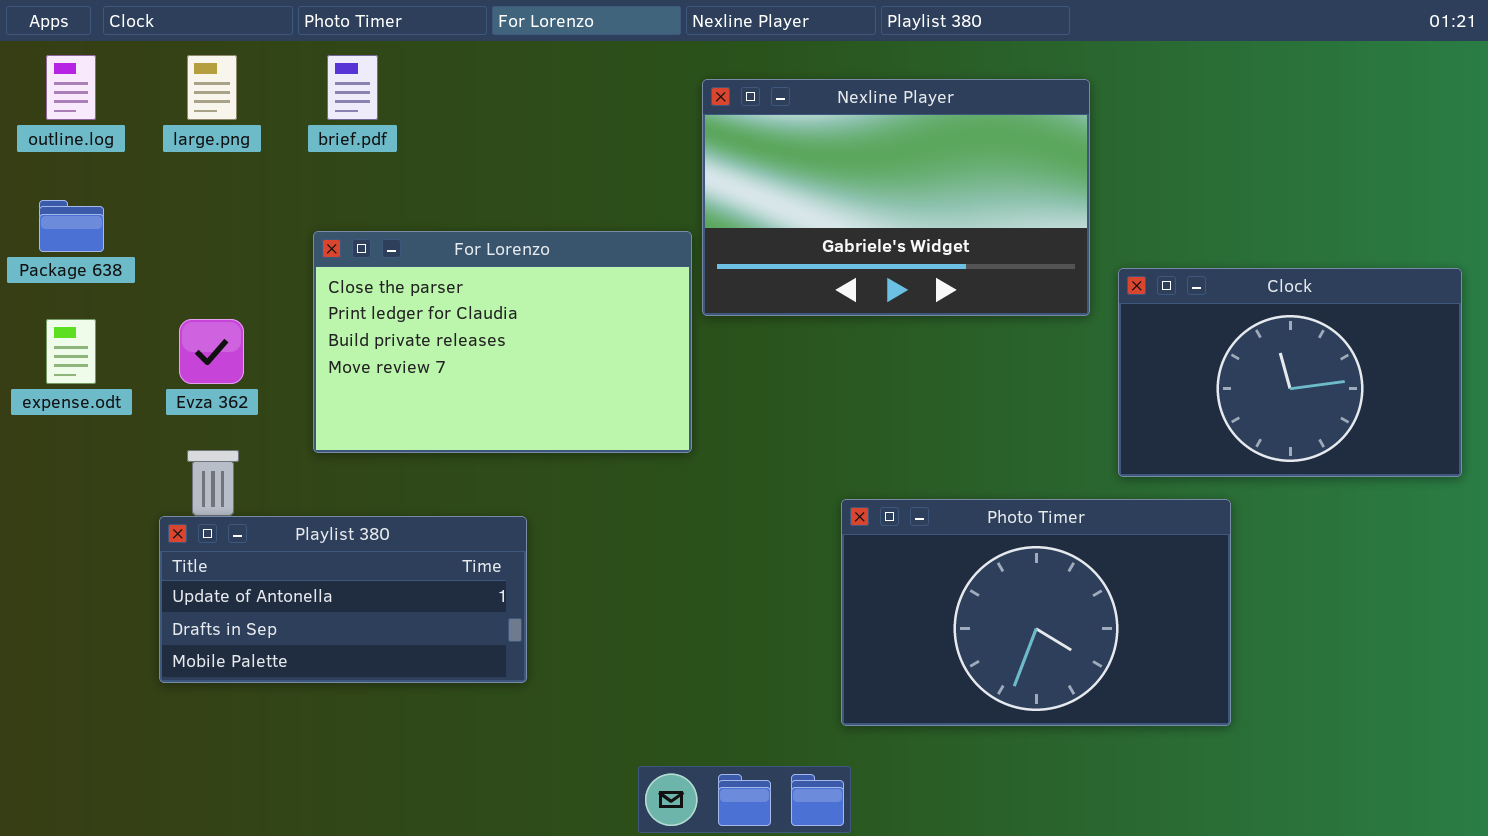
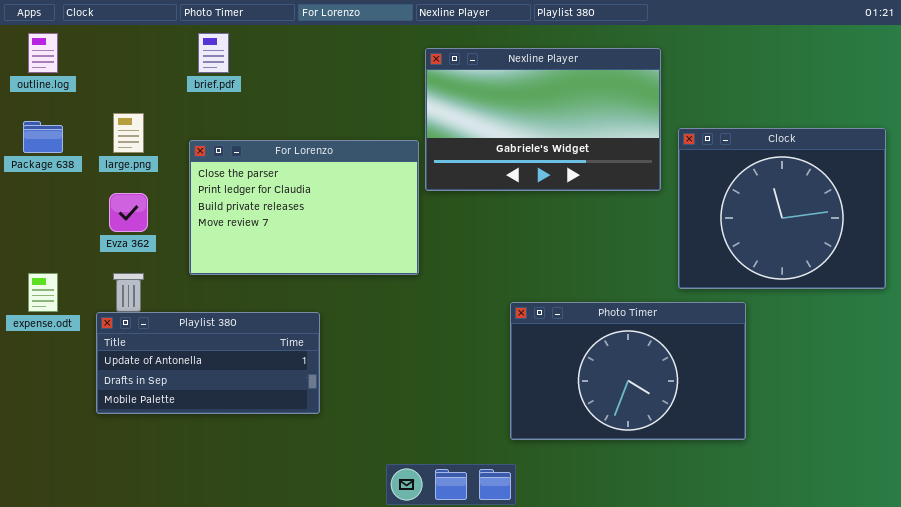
large.png: [187,55,237,120] -> [113,113,144,153], moved
Clock: [1118,268,1462,477] -> [678,128,886,289], resized
expense.odt: [46,319,96,384] -> [28,273,58,312], moved

